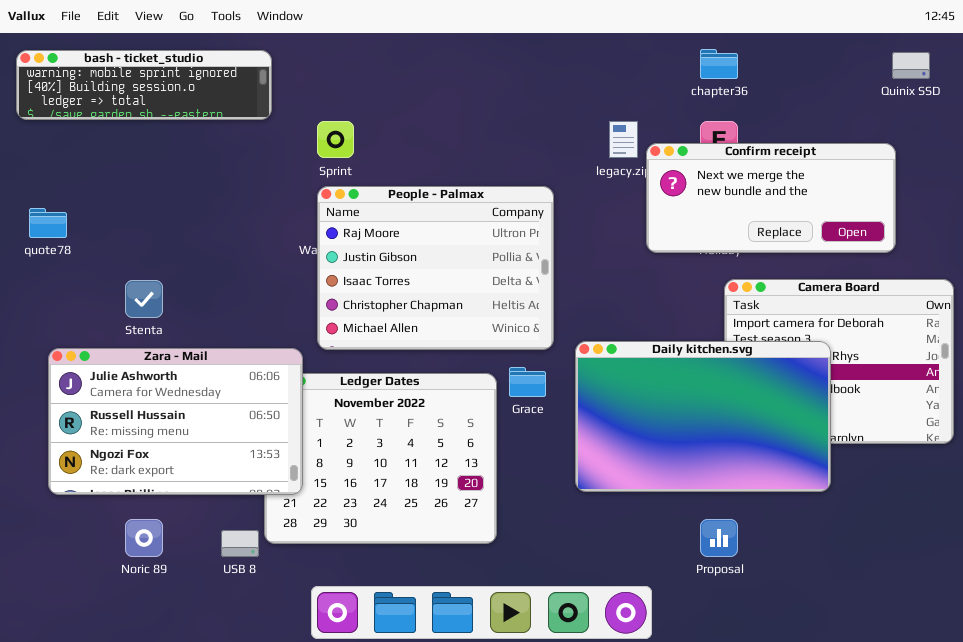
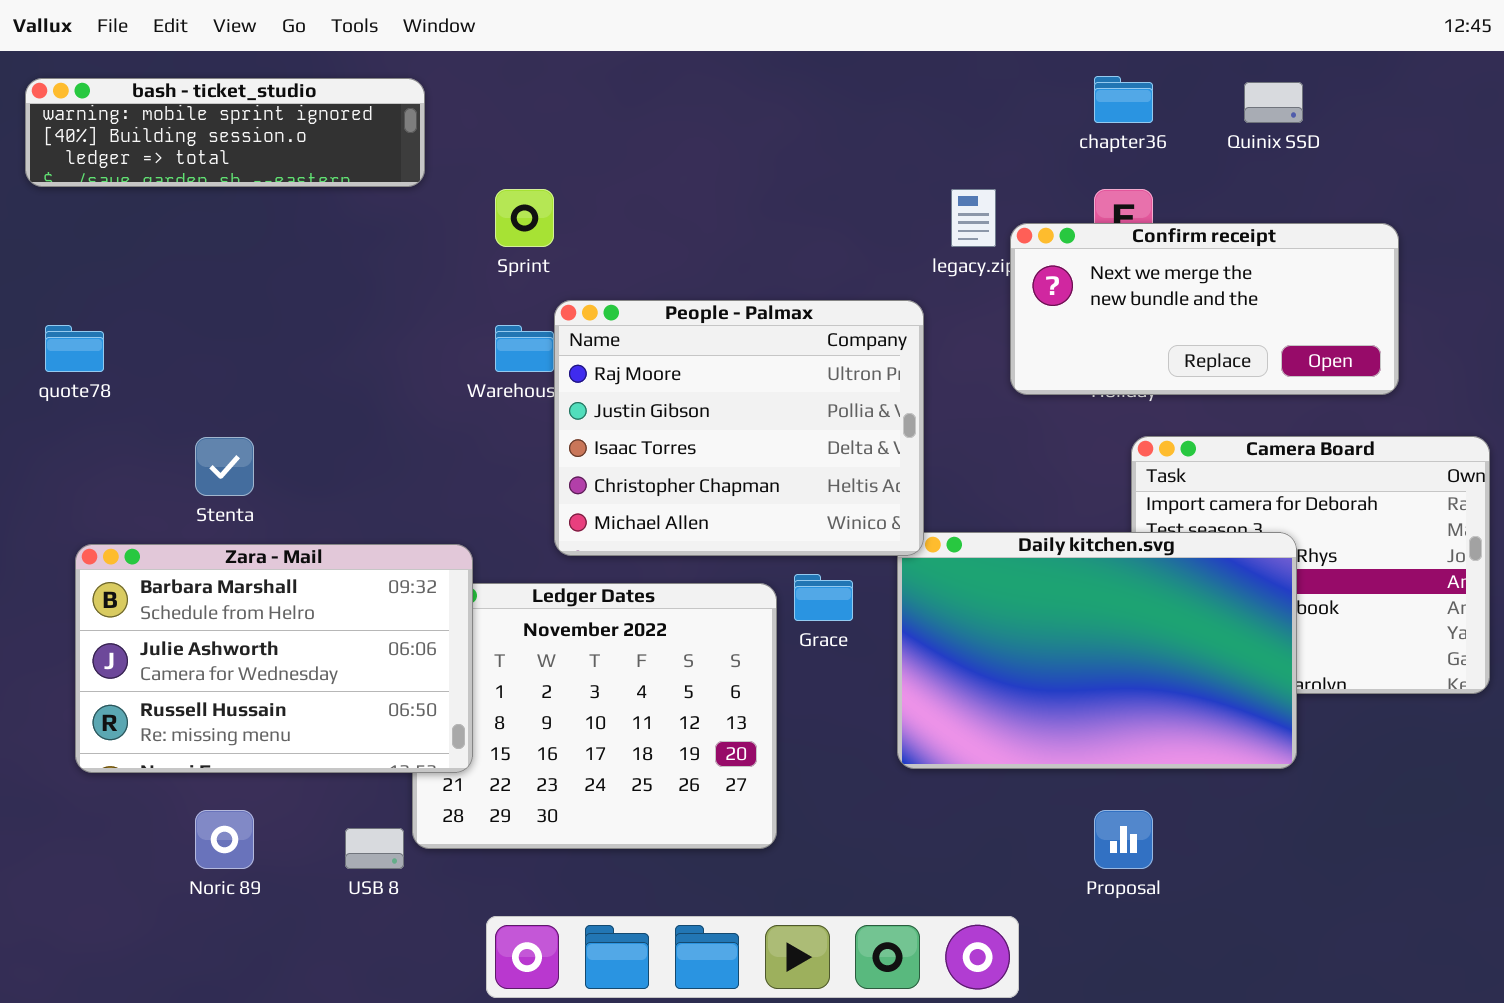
Quinix SSD: [892,52,930,79] -> [1244,82,1303,123], moved
People - Palmax: [317,186,554,350] -> [554,300,924,556], moved
Zara - Mail: [48,348,303,495] -> [75,544,473,773], scrolled up 1 row

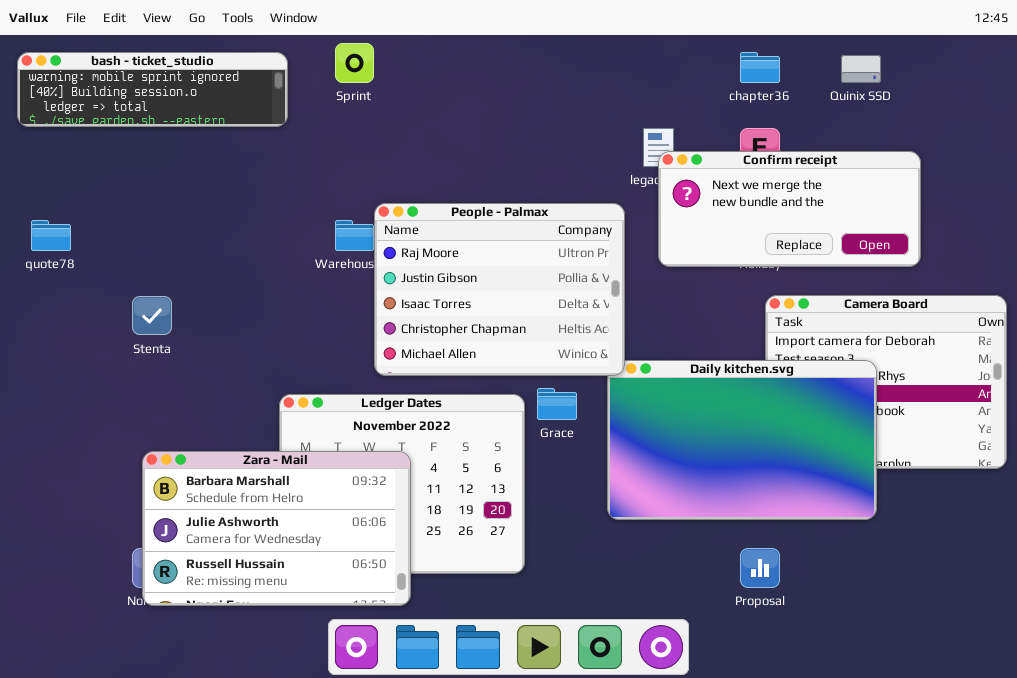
Sprint: [495,189,554,247] -> [335,43,374,83], moved
Confirm receipt: [1010,223,1399,395] -> [658,151,921,267], moved
Zara - Mail: [75,544,473,773] -> [142,451,411,606], moved

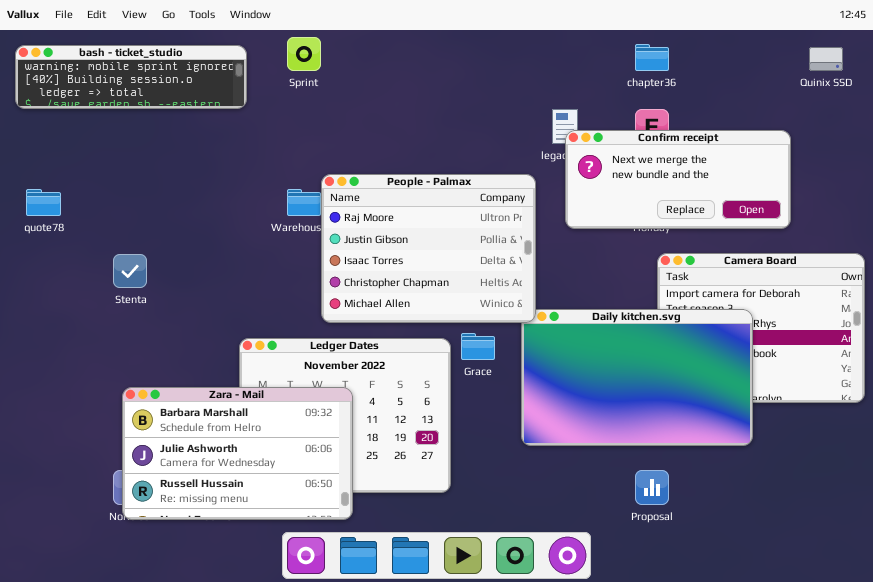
Quinix SSD: [841,55,881,83] -> [809,47,843,71], moved

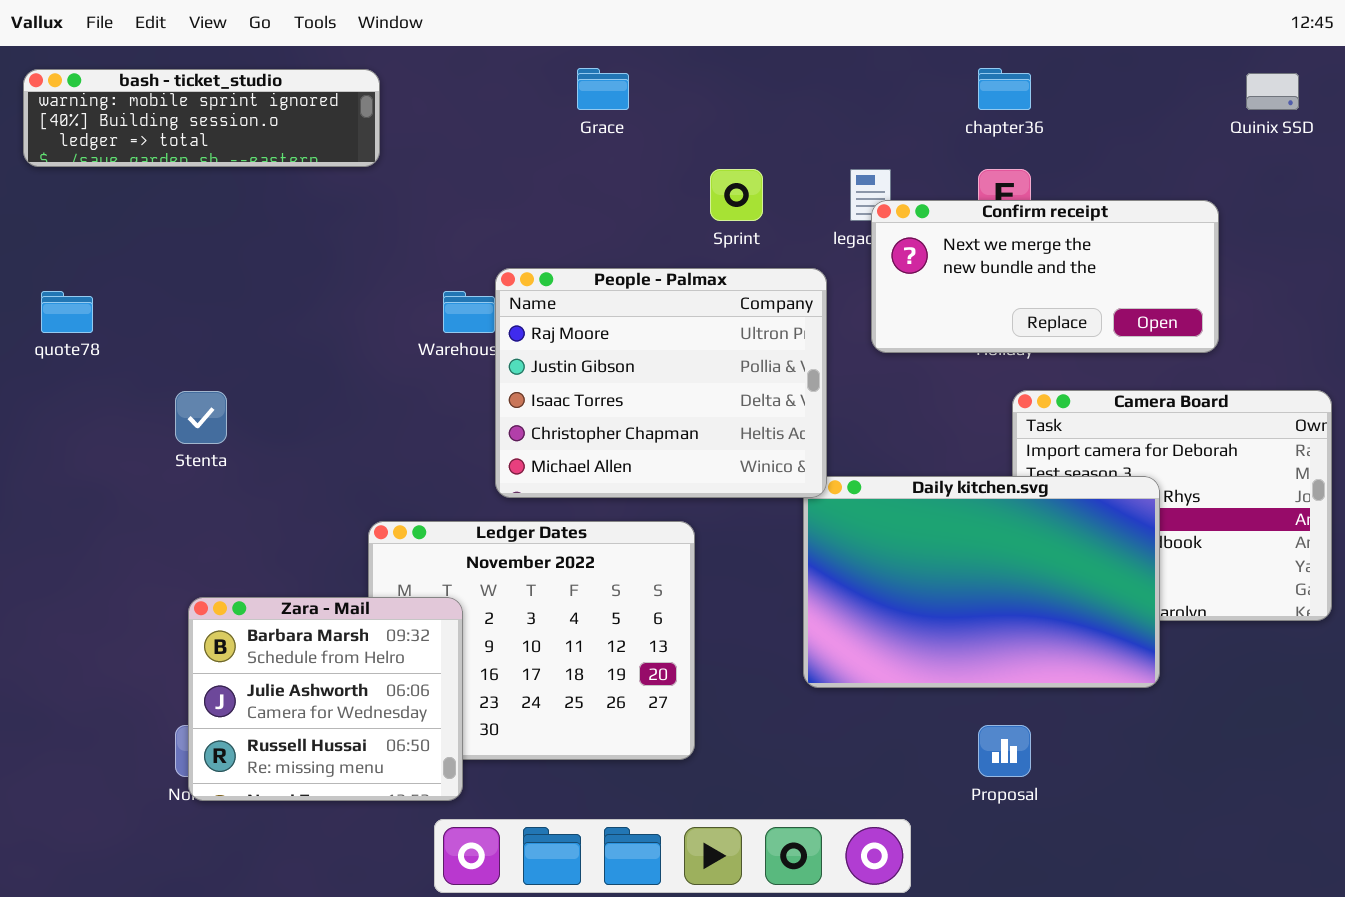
Sprint: [287,37,321,71] -> [710,169,763,221], moved
Grace: [461,333,495,360] -> [577,68,629,110], moved
Zara - Mail: [122,387,353,520] -> [188,597,463,801], resized

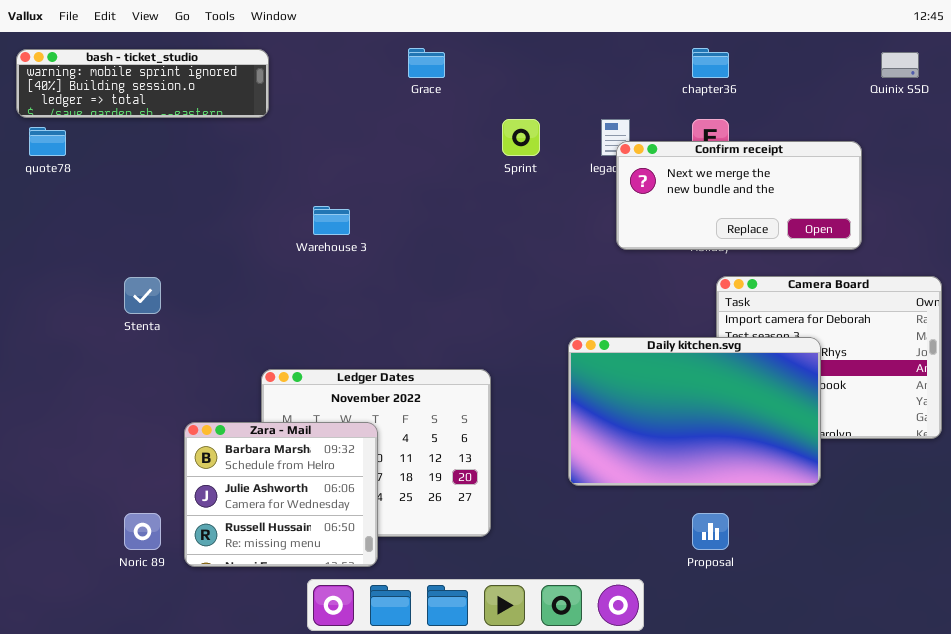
People - Palmax: [495,268,827,498] -> none, closed
quote78: [41,291,93,333] -> [29,127,66,156], moved
Zara - Mail: [188,597,463,801] -> [184,422,378,567], moved

